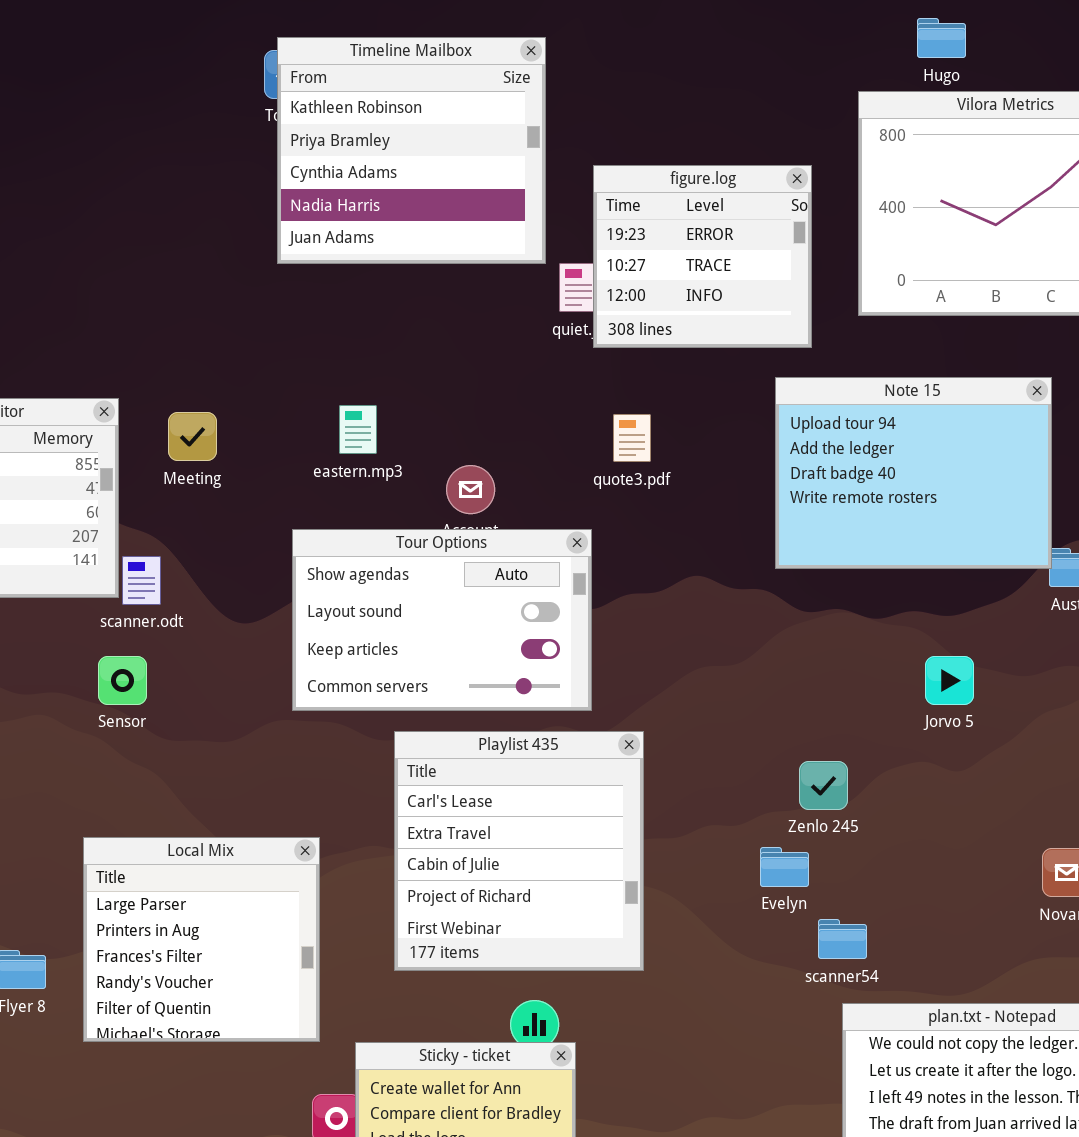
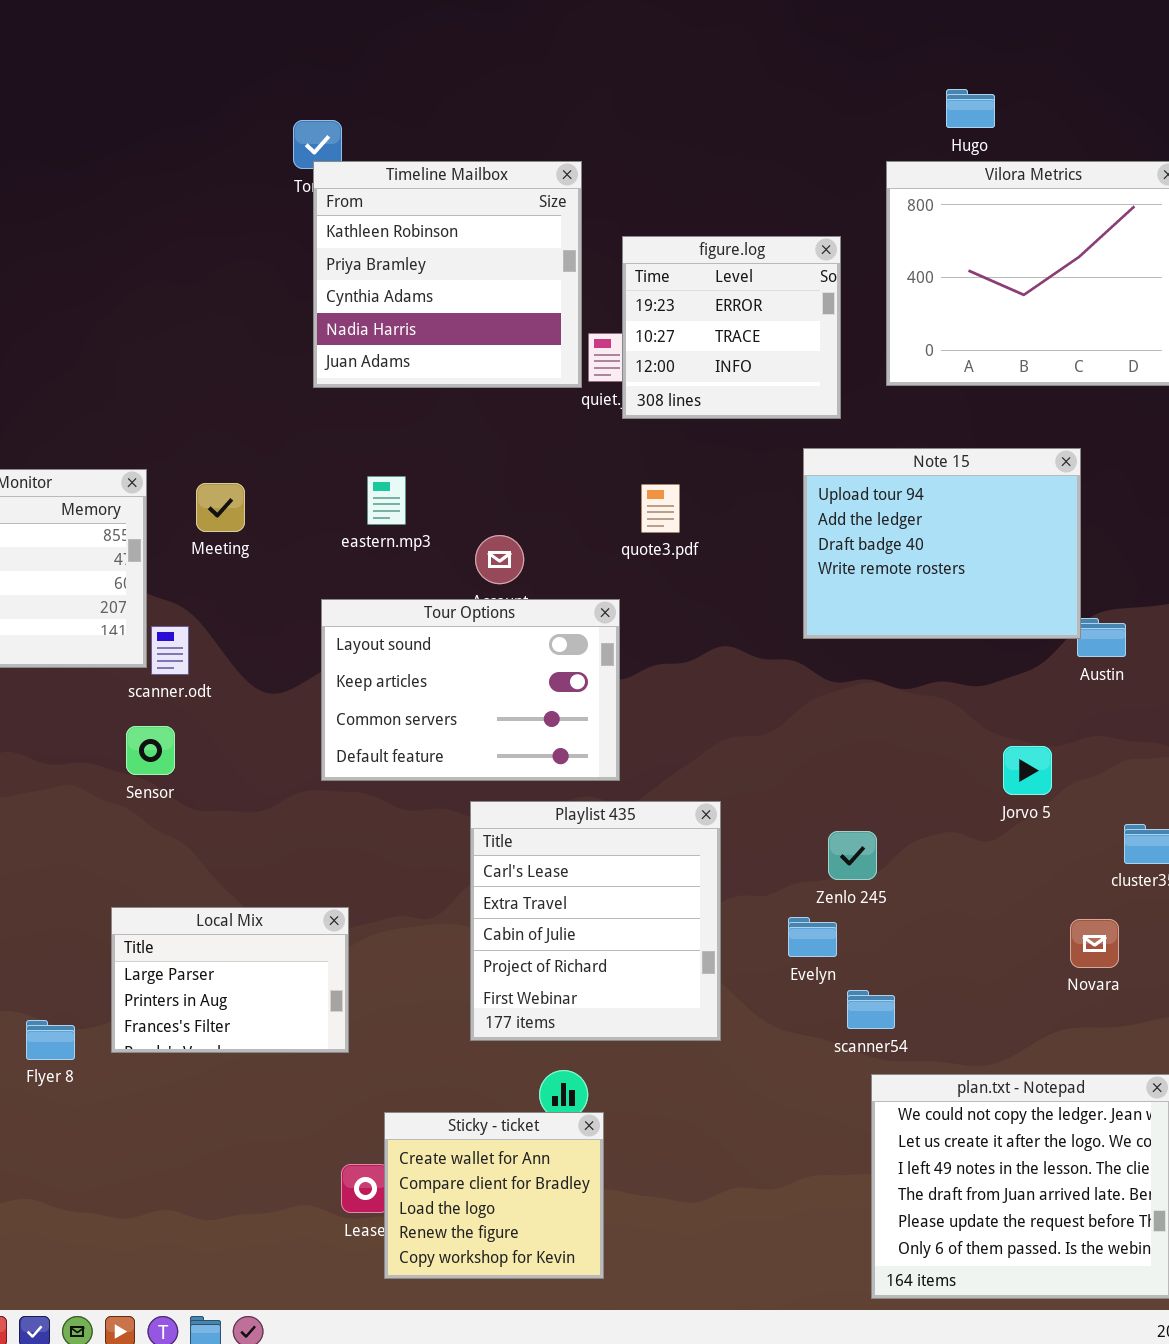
Timeline Mailbox: [277,37,546,264] -> [313,161,582,388], moved
Tour Options: [292,529,592,711] -> [321,599,620,781], scrolled down 1 row
Jorvo 5: [925,656,974,705] -> [1003,746,1052,795], moved
Playlist 435: [394,731,644,971] -> [470,801,721,1041], moved
Local Mix: [83,837,320,1042] -> [111,907,349,1053], resized

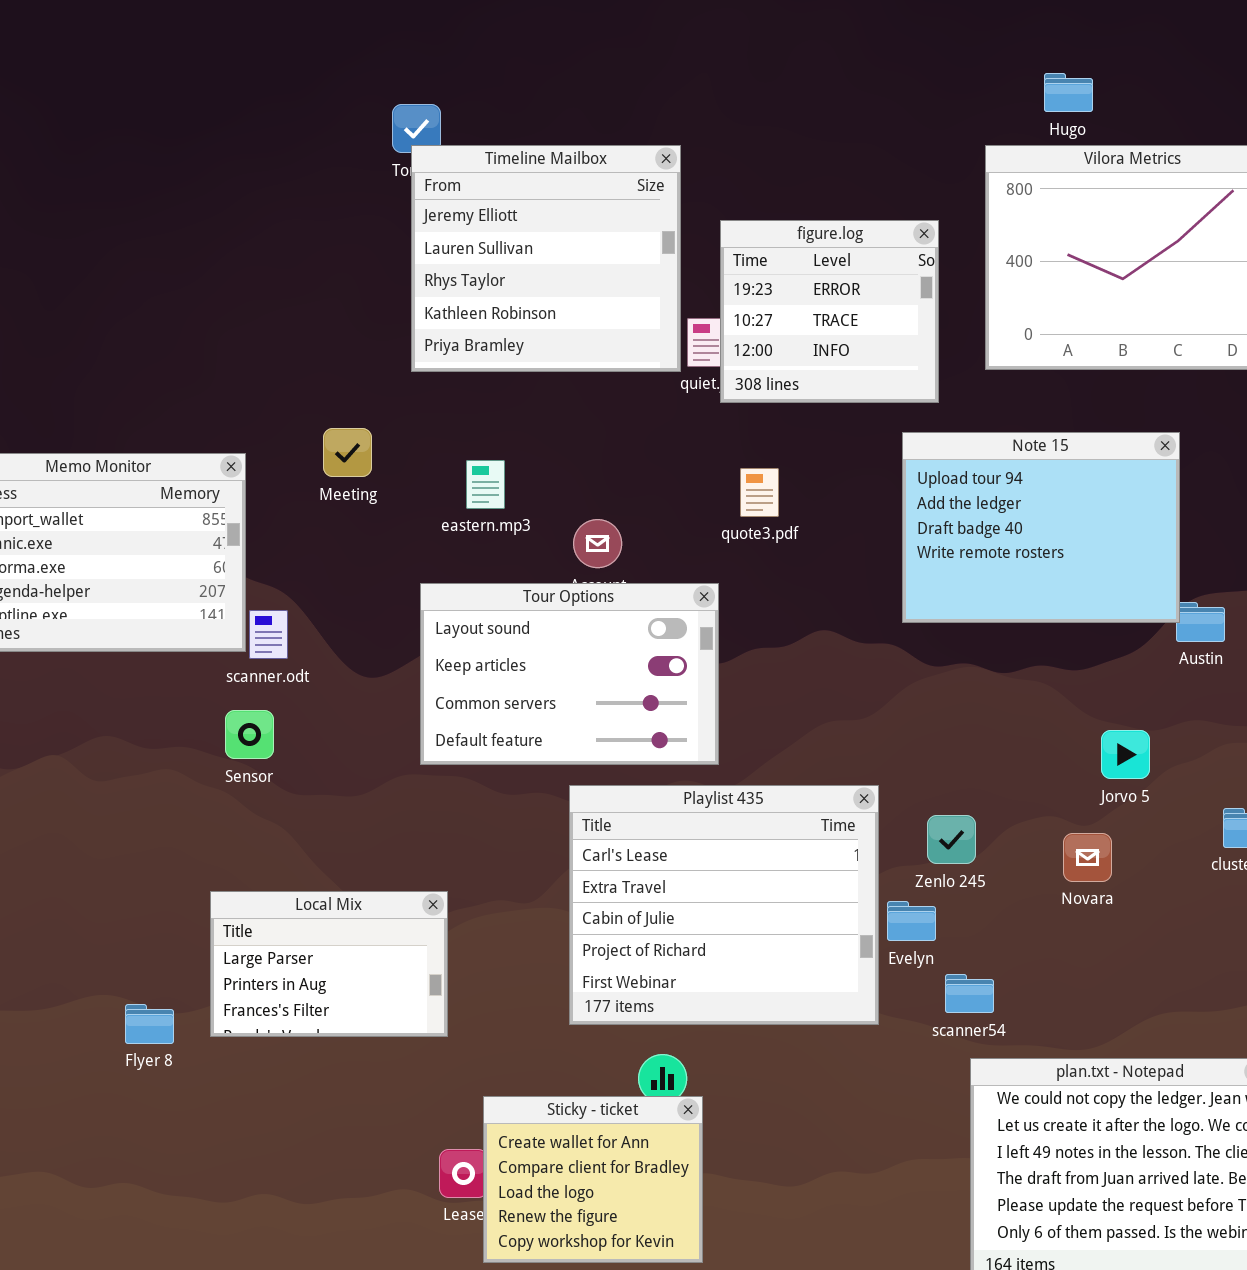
Timeline Mailbox: [313,161,582,388] -> [411,145,681,372], scrolled up 3 rows
Meeting: [196,483,245,532] -> [323,428,372,477], moved
Playlist 435: [470,801,721,1041] -> [569,785,879,1025], resized
Novara: [1070,919,1119,968] -> [1063,833,1112,882], moved

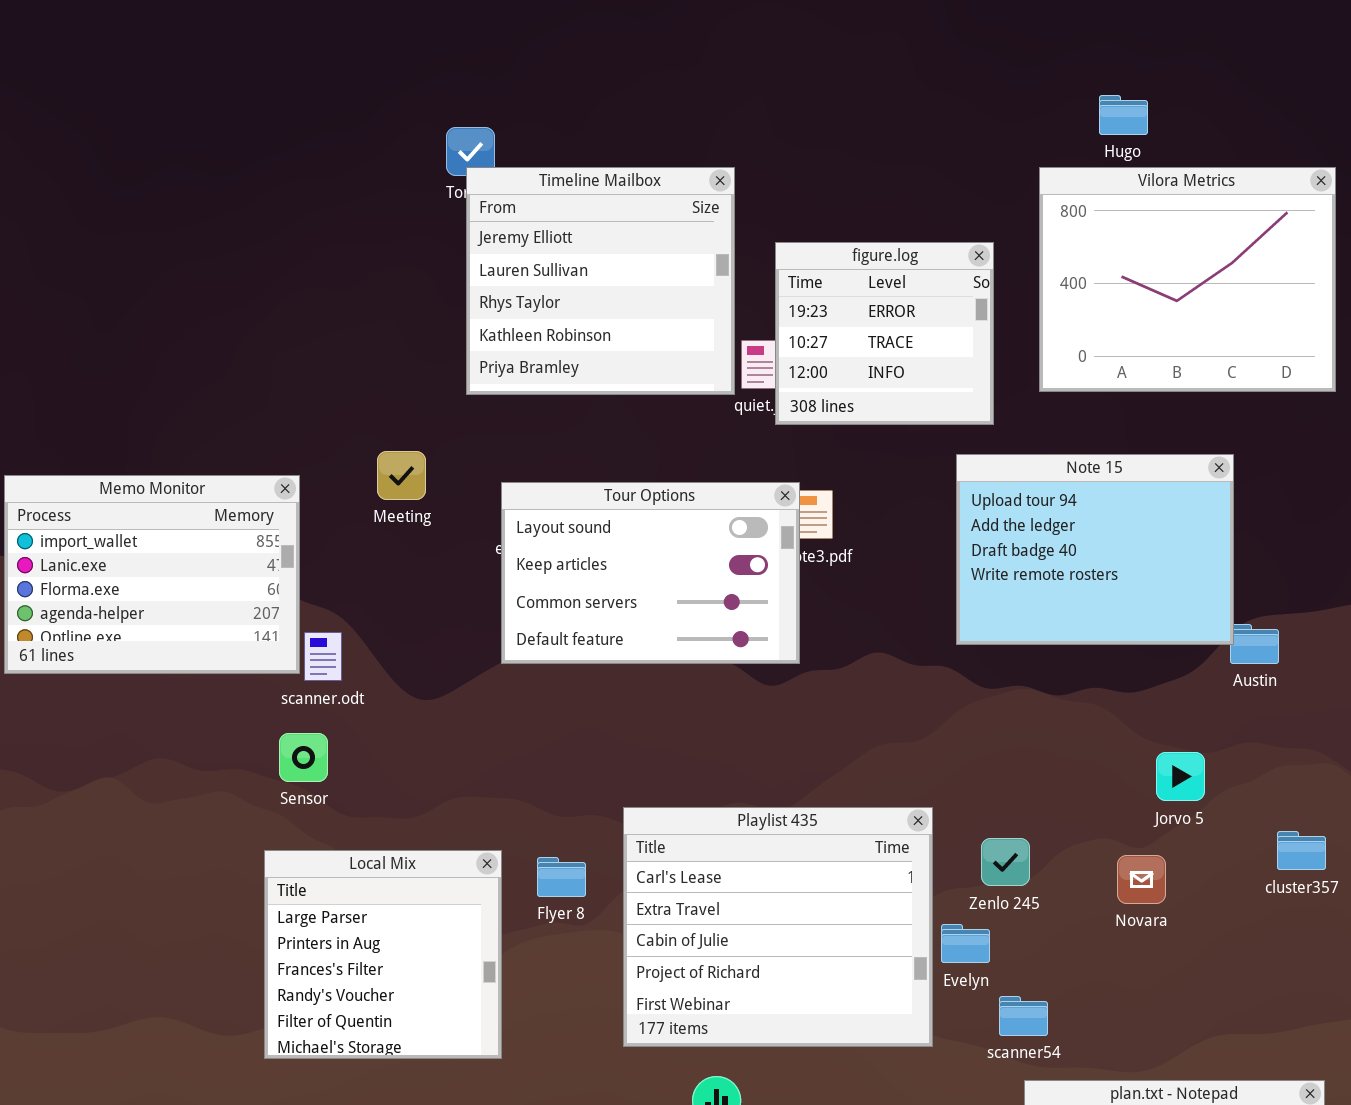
Tour Options: [420,583,719,765] -> [501,482,800,664], moved
Local Mix: [210,891,448,1037] -> [264,850,502,1059], resized
Flyer 8: [125,1004,174,1044] -> [537,857,586,897], moved

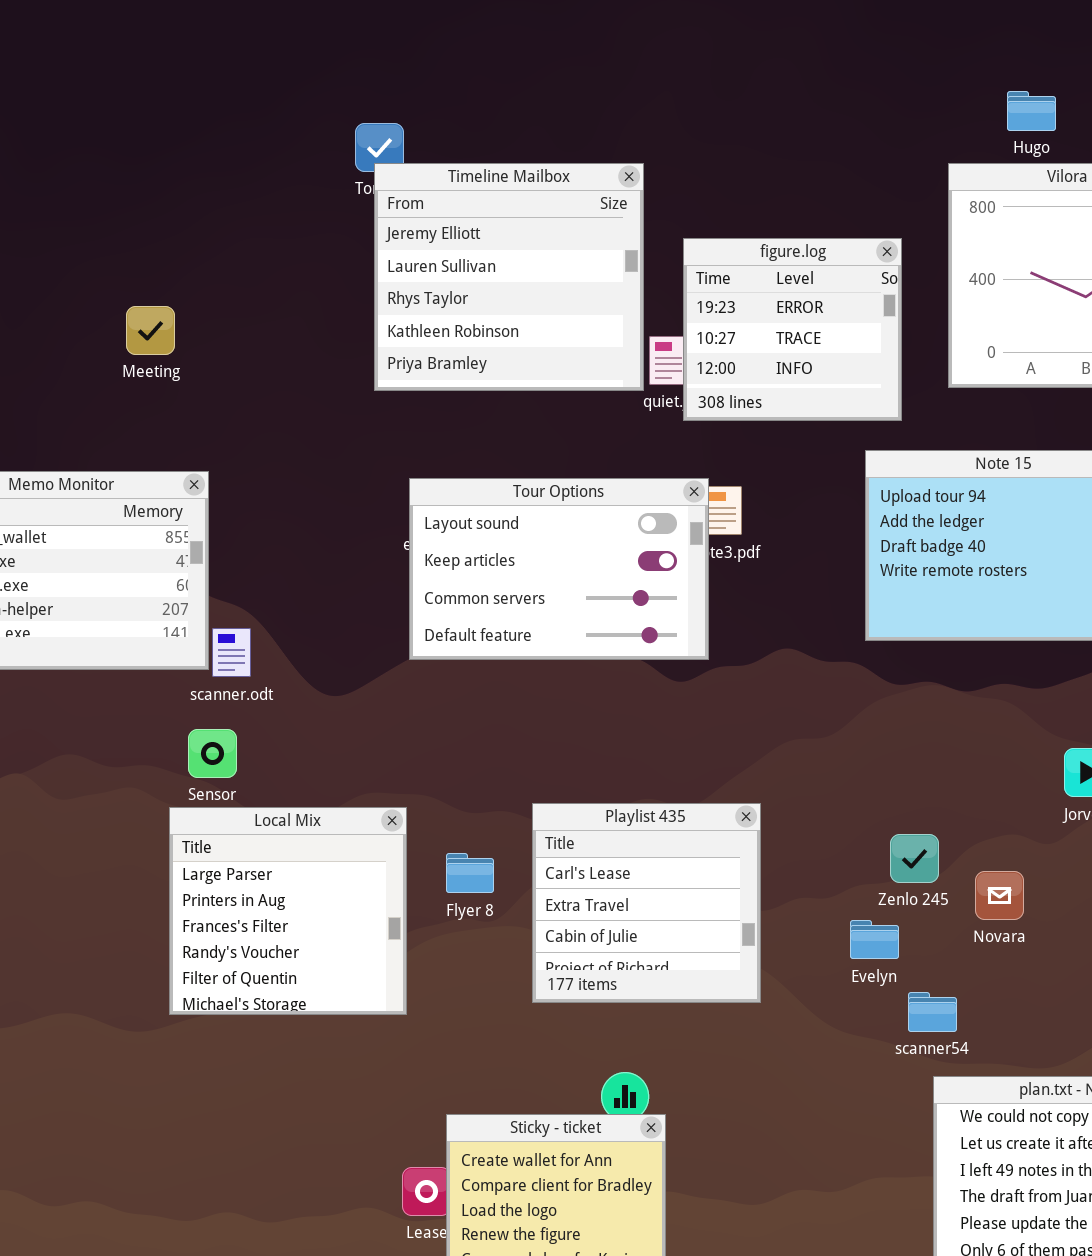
Meeting: [377,451,426,500] -> [126,306,175,355], moved
Playlist 435: [623,807,933,1047] -> [532,803,761,1003], resized
Local Mix: [264,850,502,1059] -> [169,807,407,1015], moved
Novara: [1117,855,1166,904] -> [975,871,1024,920], moved

